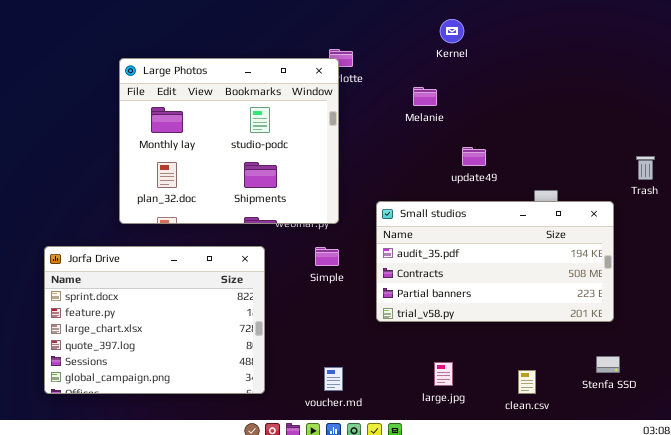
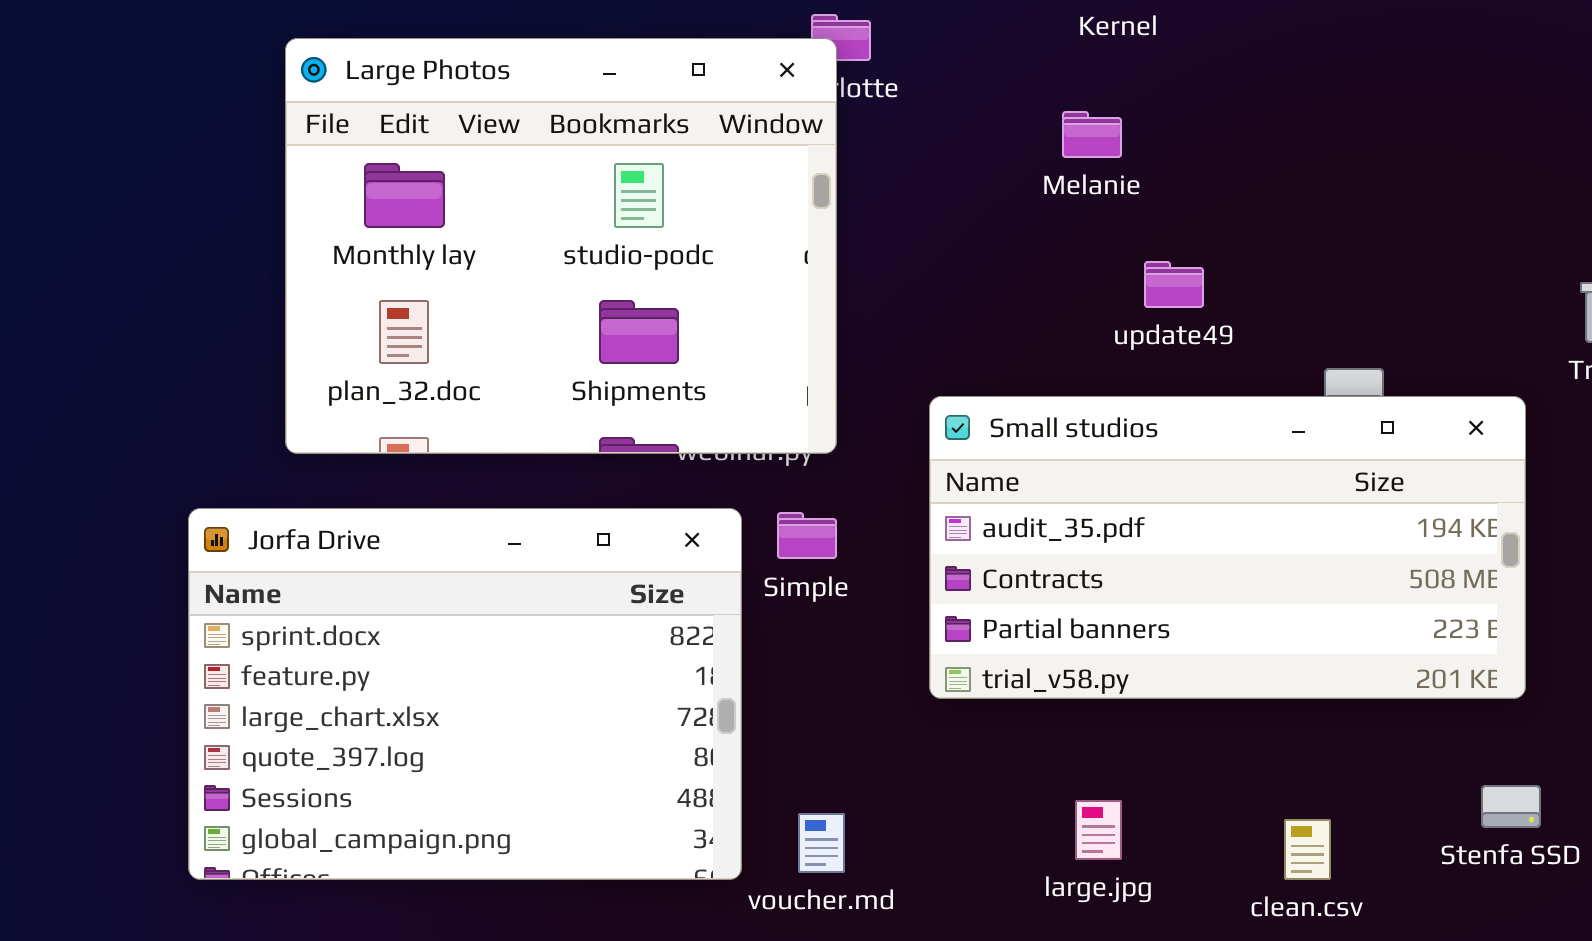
Melanie: [413,87,437,106] -> [1062,111,1122,158], moved
Jorfa Drive: [44,246,265,394] -> [188,508,742,880], moved

